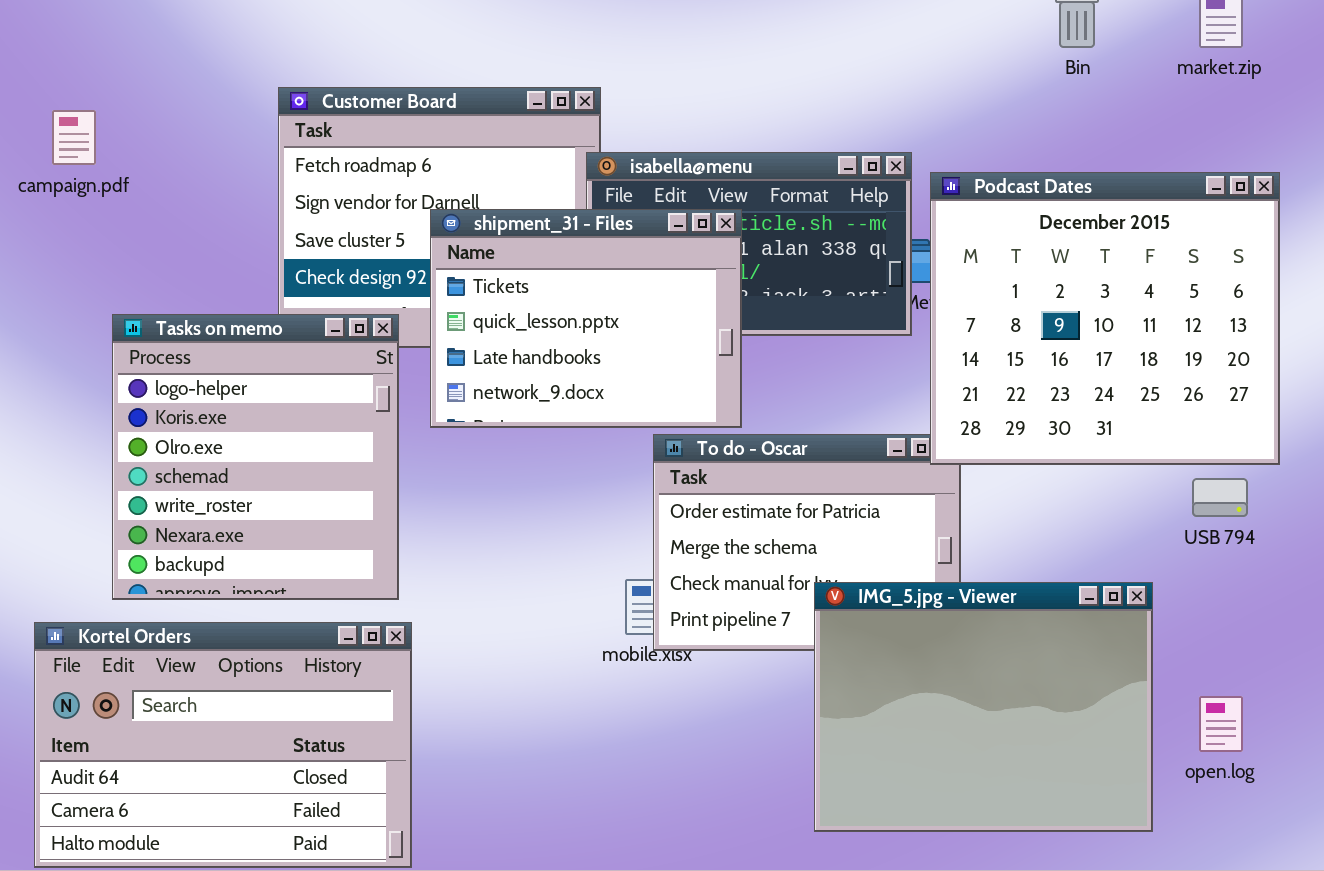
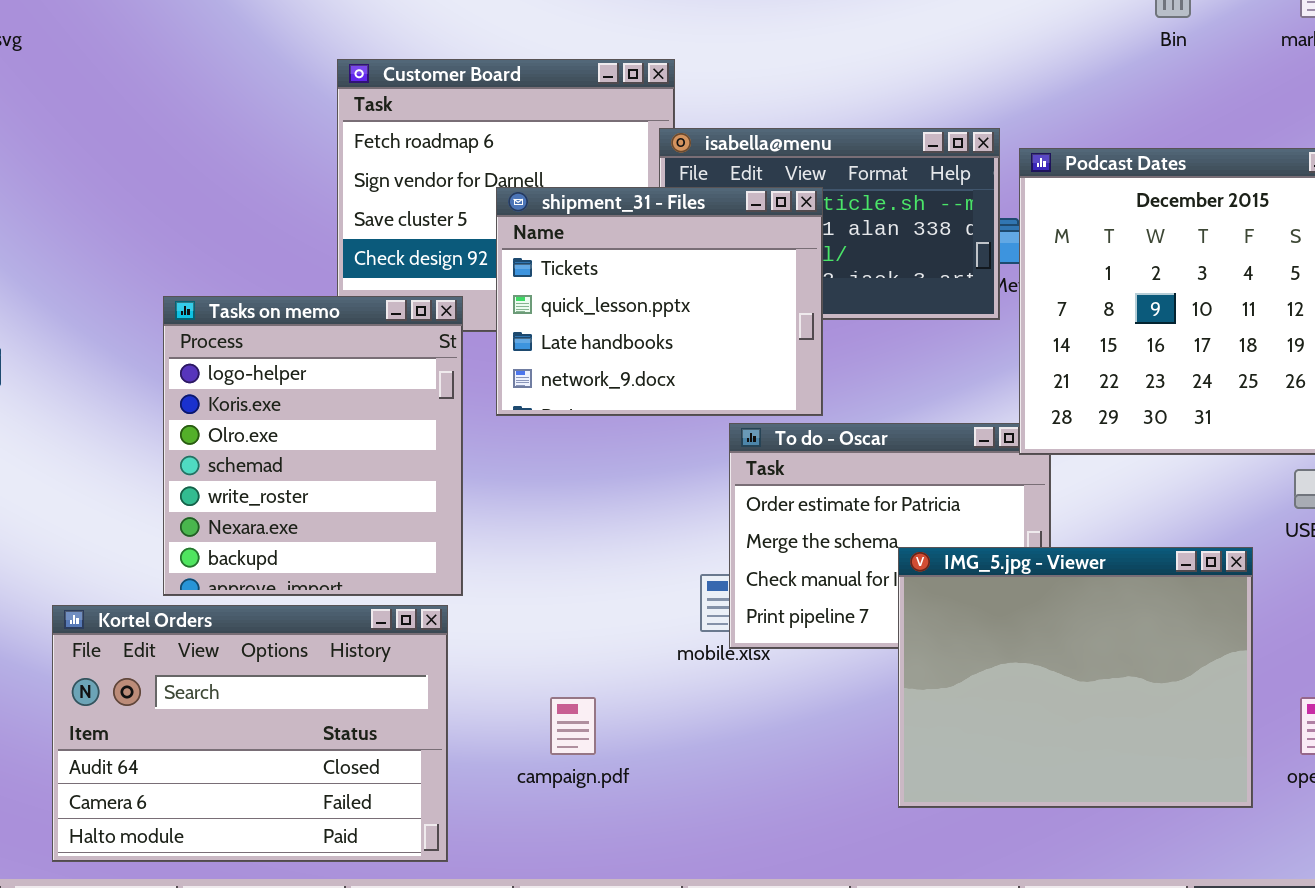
campaign.pdf: [52,110,96,165] -> [550,697,596,755], moved
IMG_5.jpg - Viewer: [814,582,1153,832] -> [898,547,1253,808], moved
Kortel Orders: [34,622,412,868] -> [52,605,448,862], moved

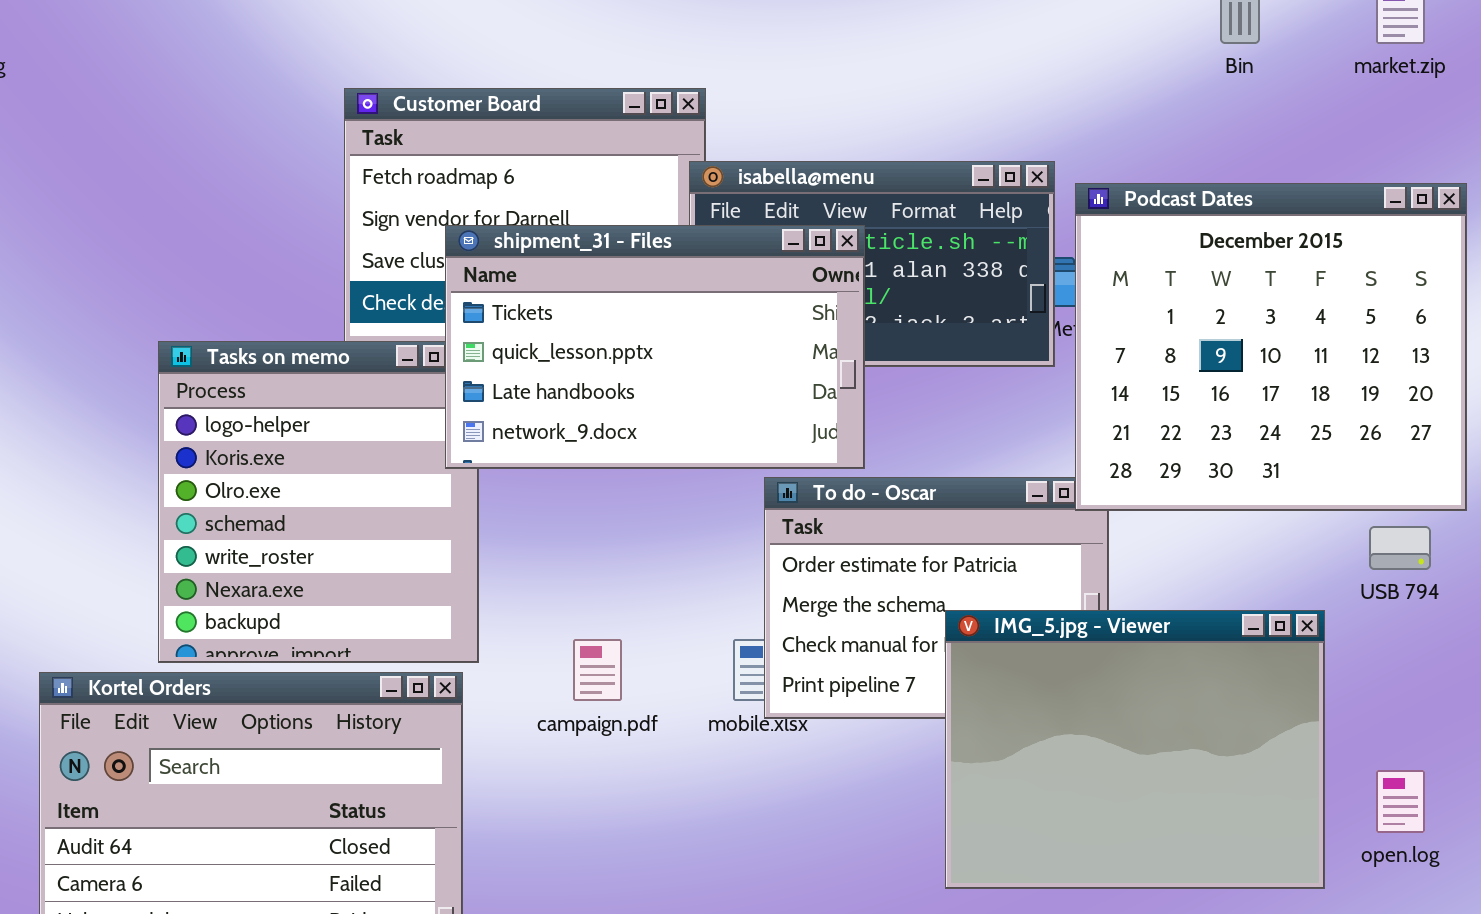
shipment_31 - Files: [496,187,823,416] -> [445,225,865,469], resized
campaign.pdf: [550,697,596,755] -> [573,639,622,701], moved

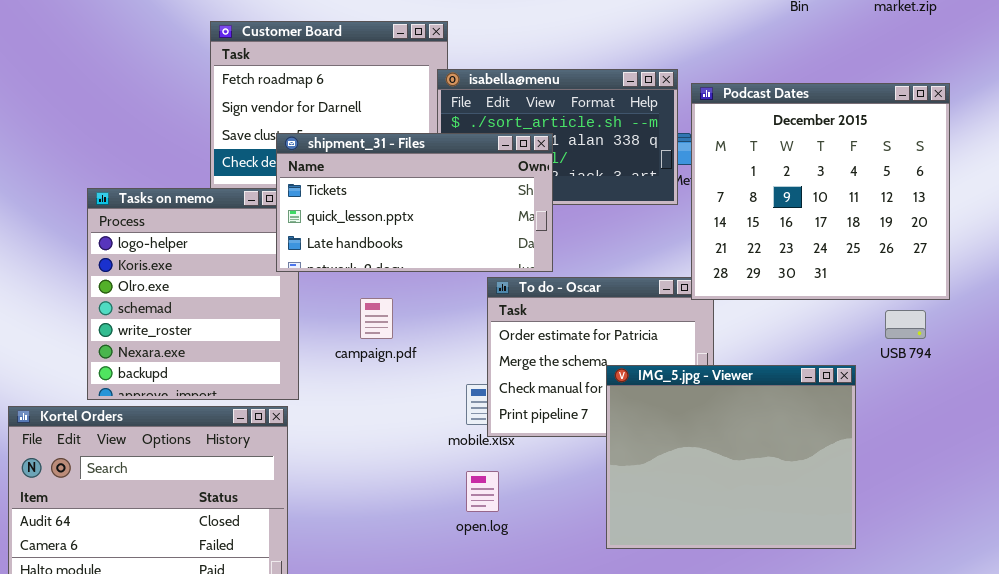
shipment_31 - Files: [445,225,865,469] -> [276,133,553,272], resized
campaign.pdf: [573,639,622,701] -> [360,298,393,339], moved
open.log: [1376,770,1425,833] -> [466,471,499,512], moved

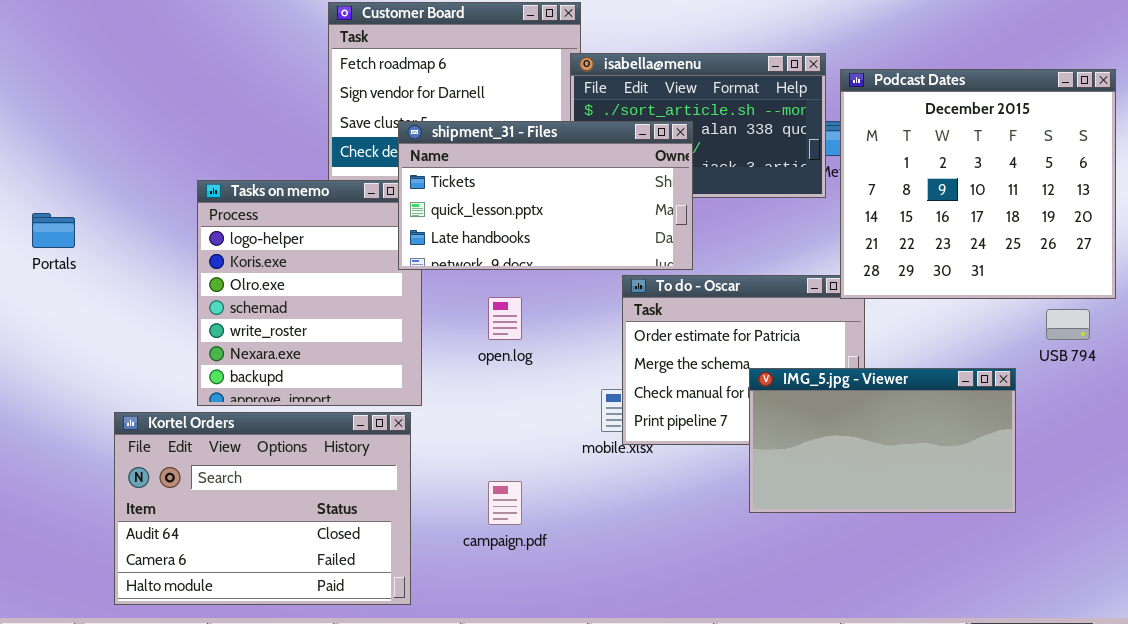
campaign.pdf: [360,298,393,339] -> [488,481,522,525], moved
IMG_5.jpg - Viewer: [606,365,856,549] -> [749,368,1016,513], resized
open.log: [466,471,499,512] -> [488,297,522,340], moved

